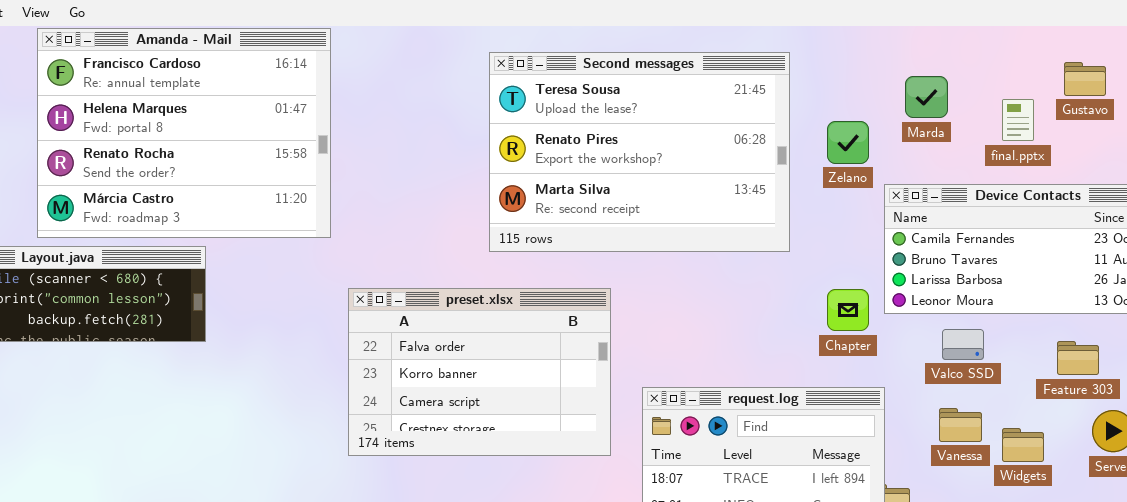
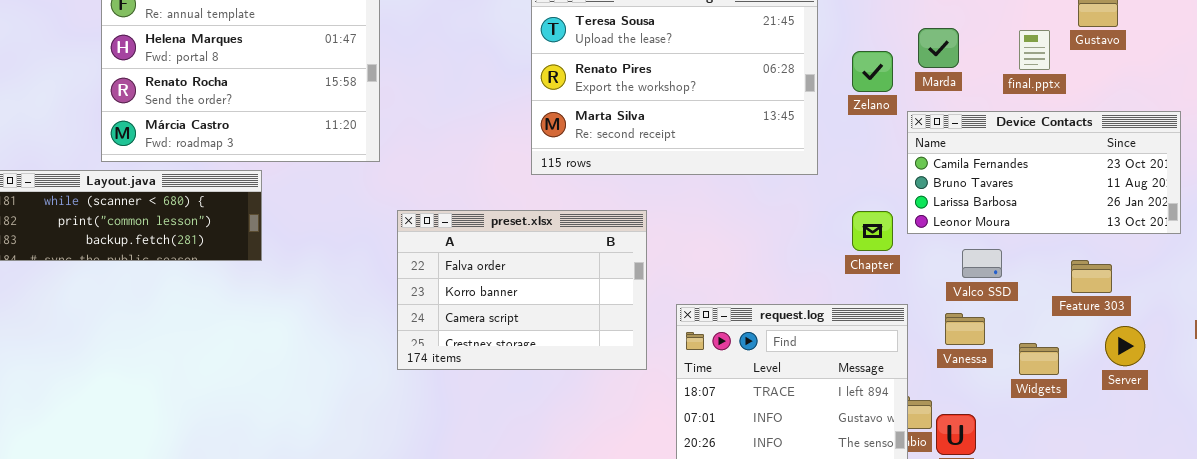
Marda: [905,76,948,118] -> [918,28,959,68], moved
Vanessa: [939,408,982,442] -> [945,313,985,345], moved

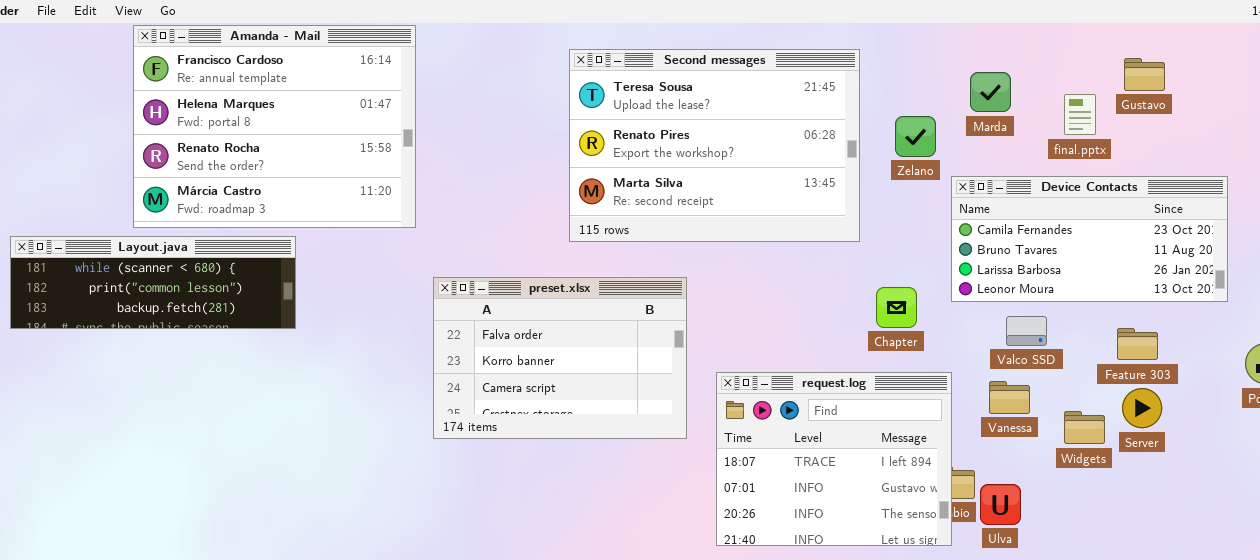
Marda: [918,28,959,68] -> [970,72,1011,112], moved
Chapter: [852,211,893,251] -> [876,287,917,328], moved
Server: [1105,326,1145,366] -> [1122,388,1162,428], moved

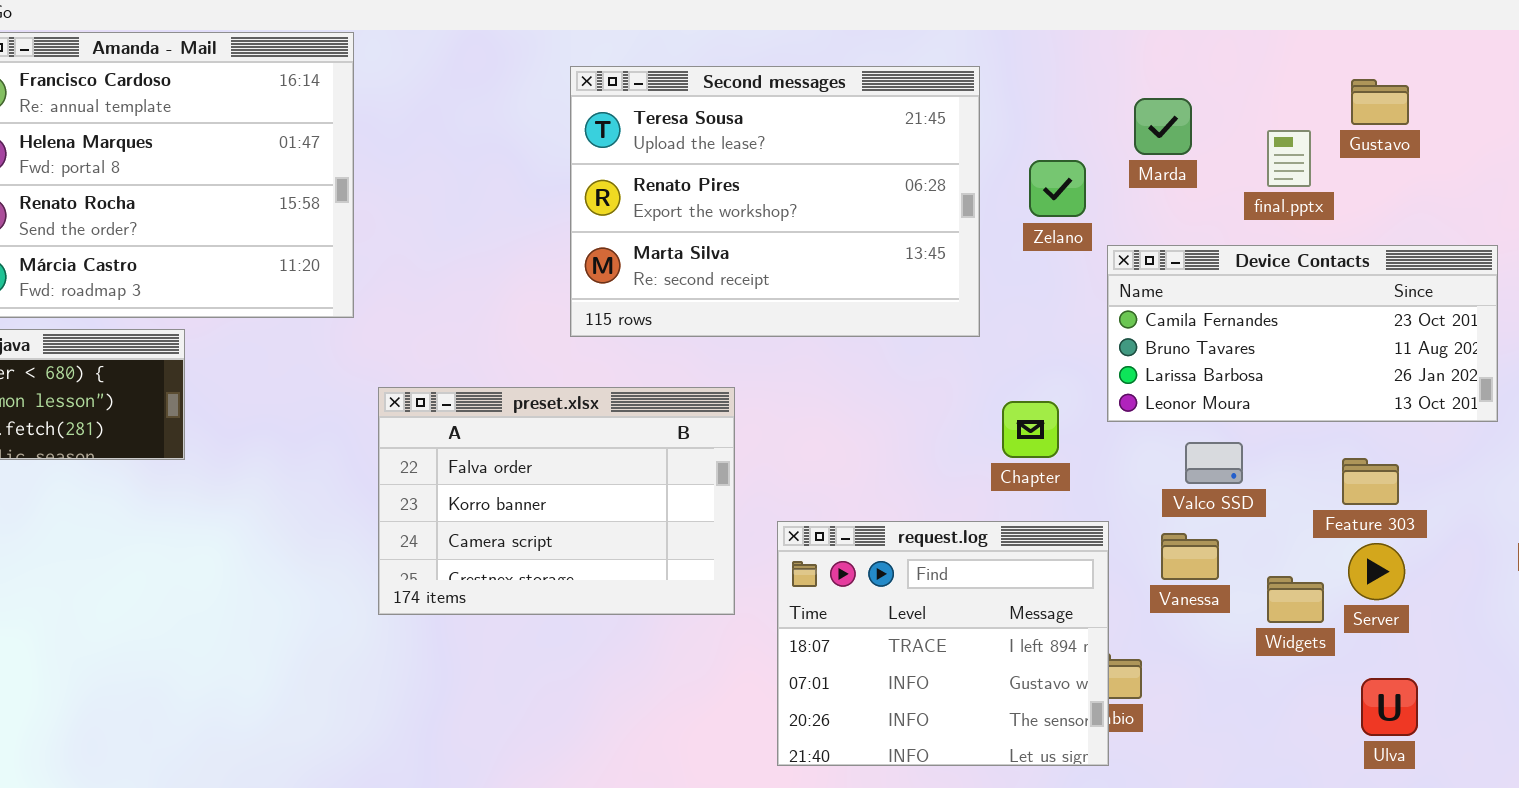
Ulva: [980,484,1021,525] -> [1361,678,1418,736], moved

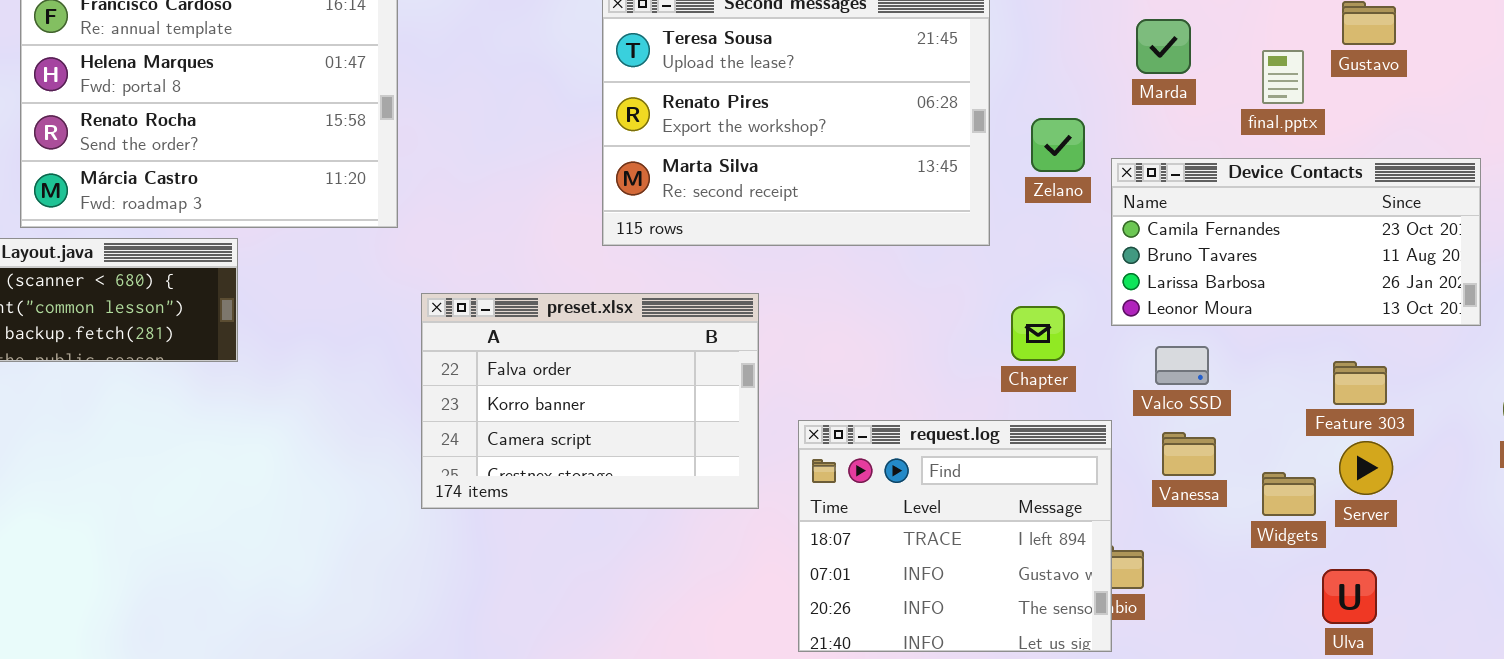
Zelano: [1029,160,1086,217] -> [1031,118,1085,172], moved
Valco SSD: [1185,442,1243,484] -> [1155,346,1209,385], moved
Ulva: [1361,678,1418,736] -> [1322,569,1377,624], moved

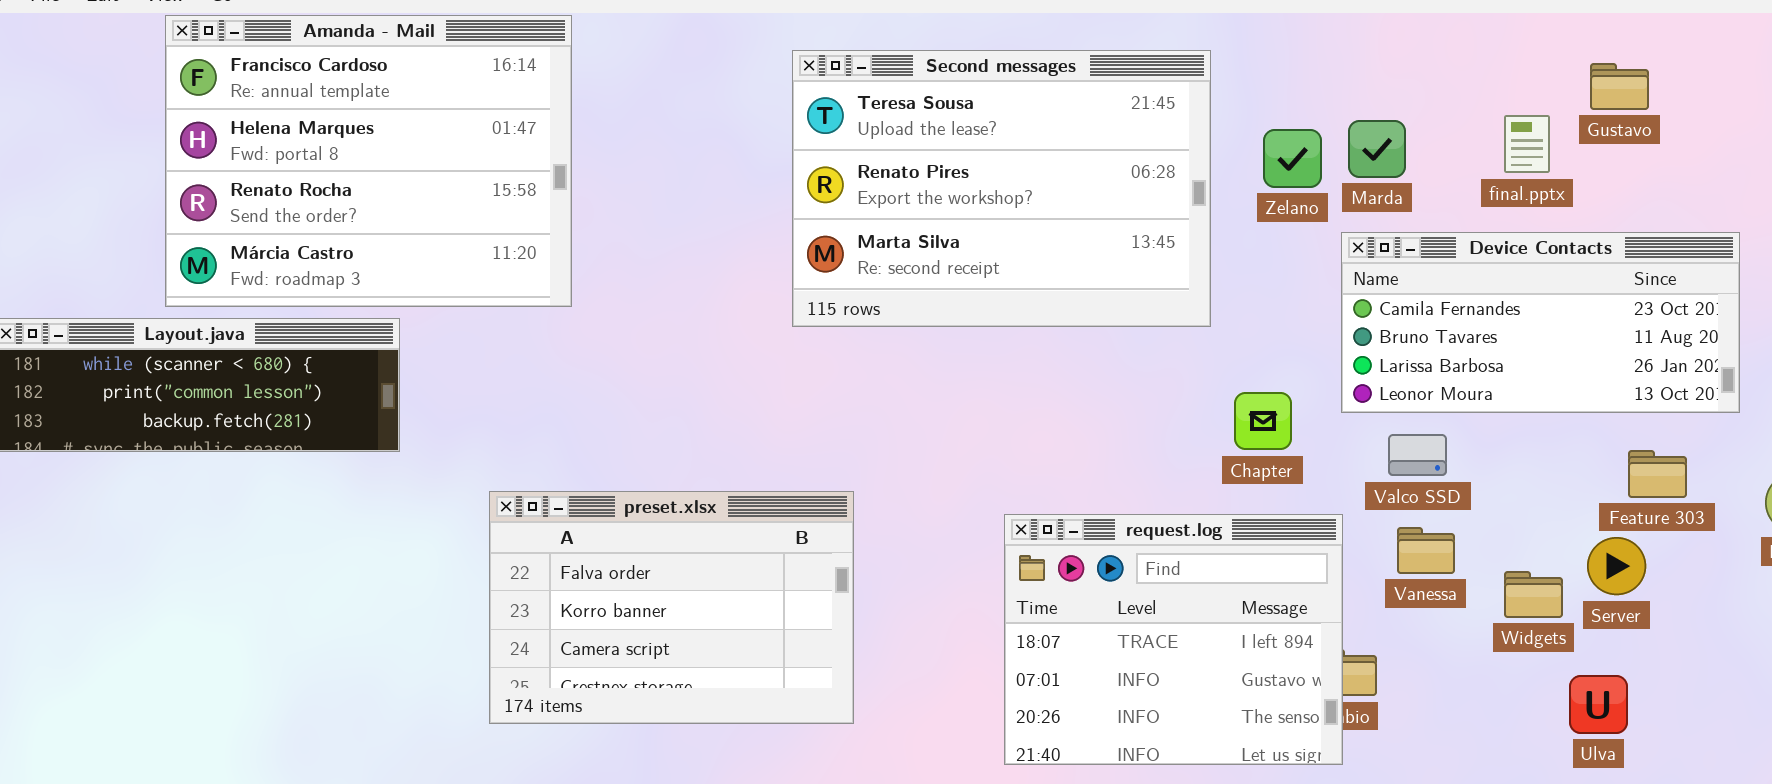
Marda: [1136,19,1191,74] -> [1348,120,1406,178], moved
Zelano: [1031,118,1085,172] -> [1263,129,1322,188], moved
preset.xlsx: [421,293,759,509] -> [489,491,854,724], moved
Feature 303: [1333,361,1387,405] -> [1628,450,1687,498], moved

